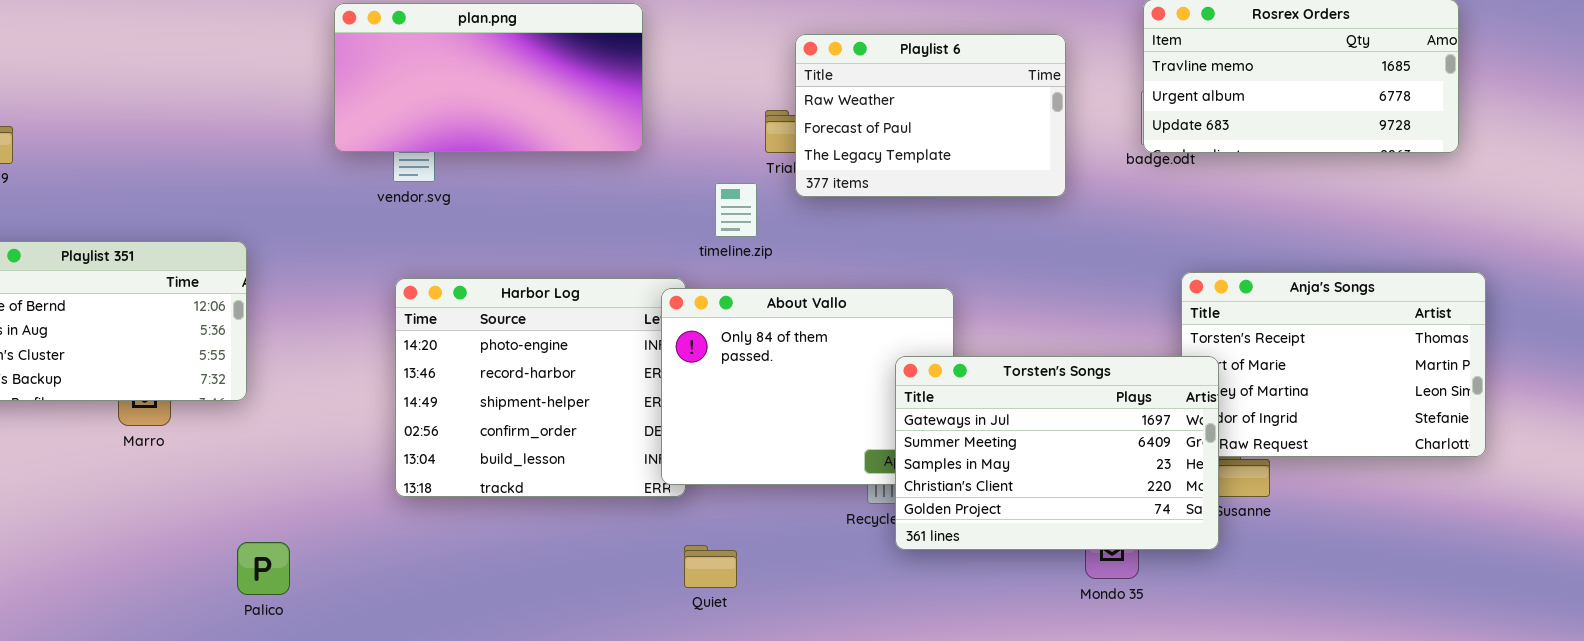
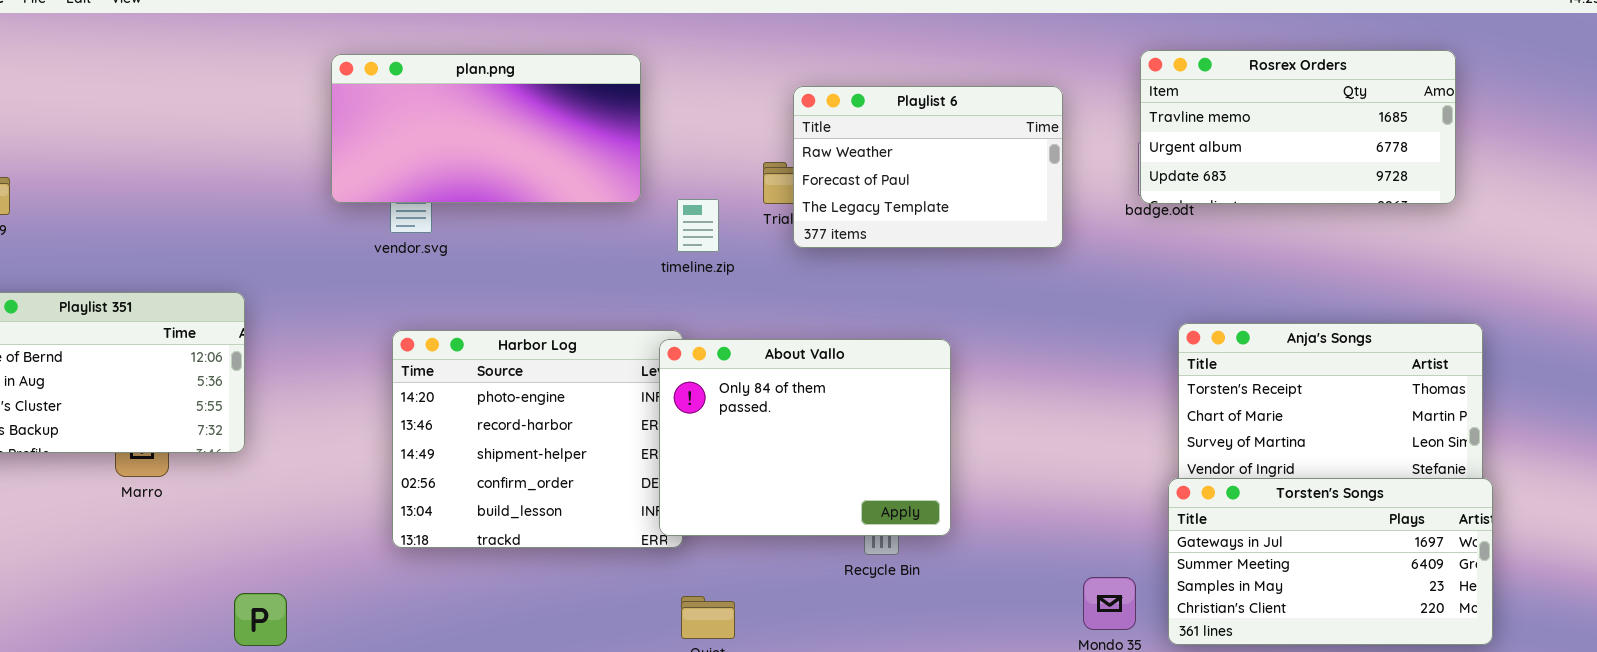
timeline.zip: [715,183,757,237] -> [677,199,719,252], moved
Torsten's Songs: [895,356,1219,550] -> [1168,478,1493,645], moved, resized

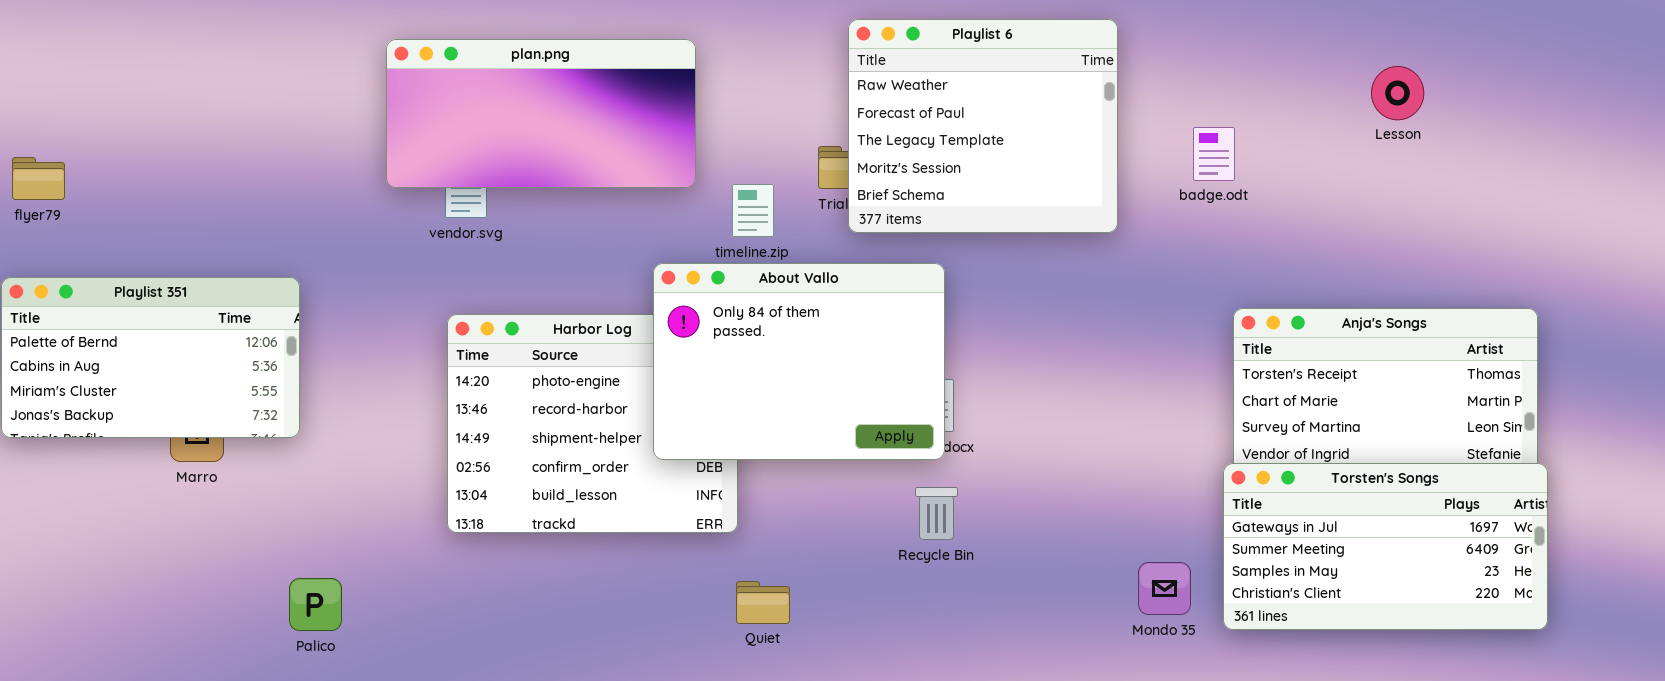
Rosrex Orders: [1140,50,1456,204] -> none, closed
Playlist 6: [793,86,1063,248] -> [848,19,1118,233], resized
About Vallo: [659,339,951,536] -> [653,263,945,460], moved

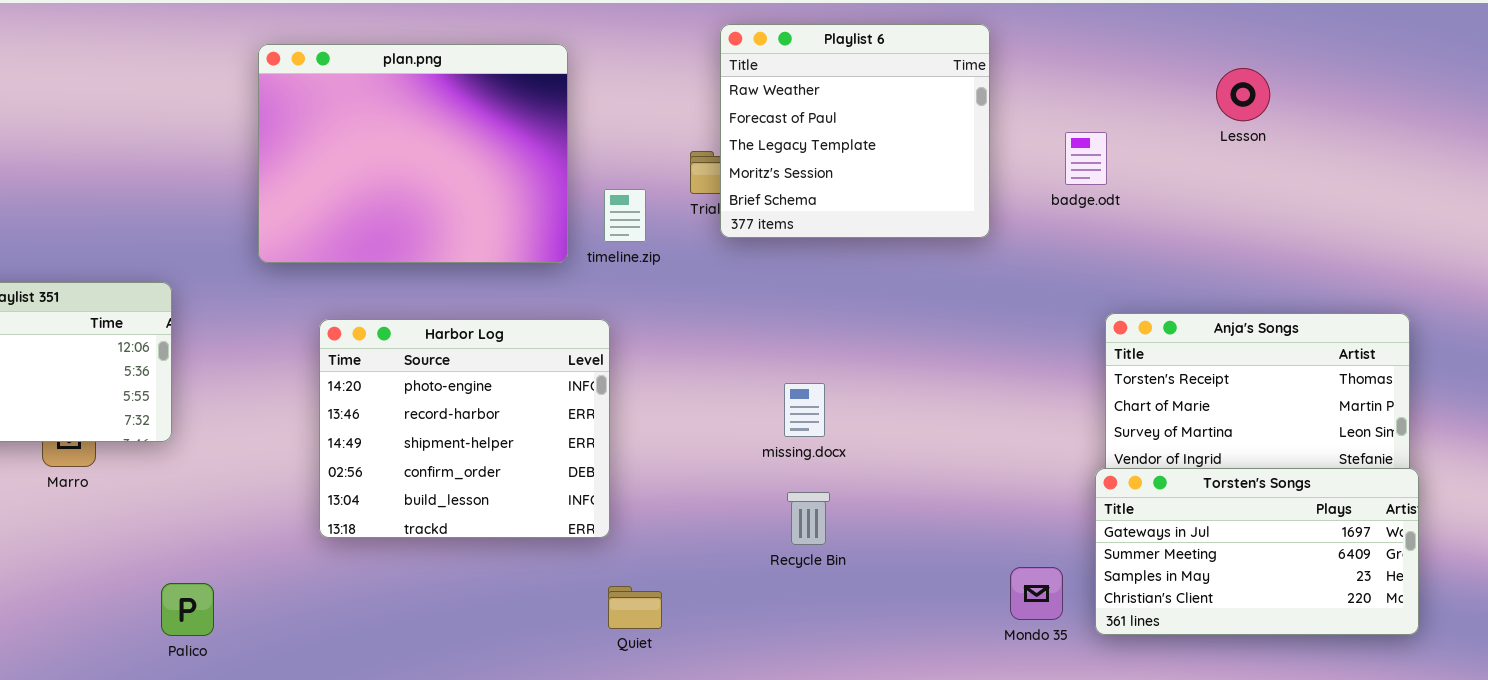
plan.png: [386,39,696,188] -> [258,44,568,263], resized
Lesson: [1371,66,1424,120] -> [1216,68,1270,121], moved
About Vallo: [653,263,945,460] -> none, closed

